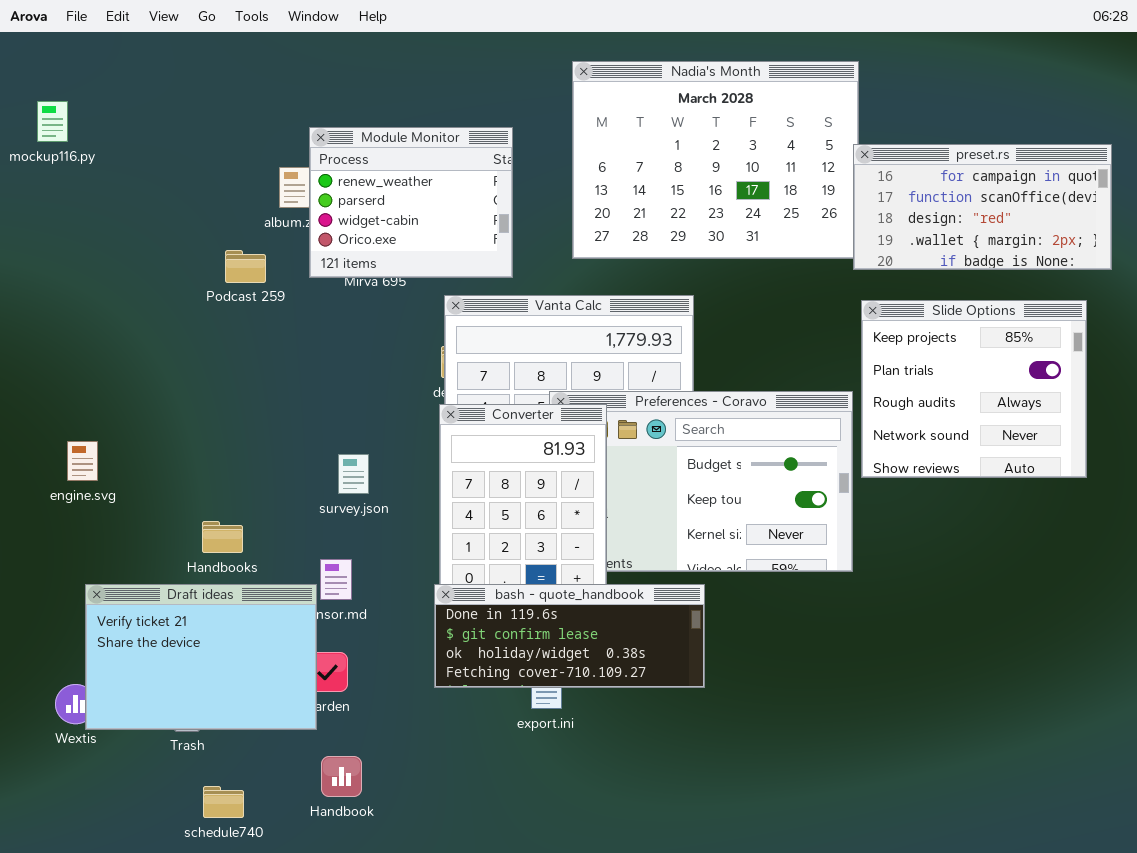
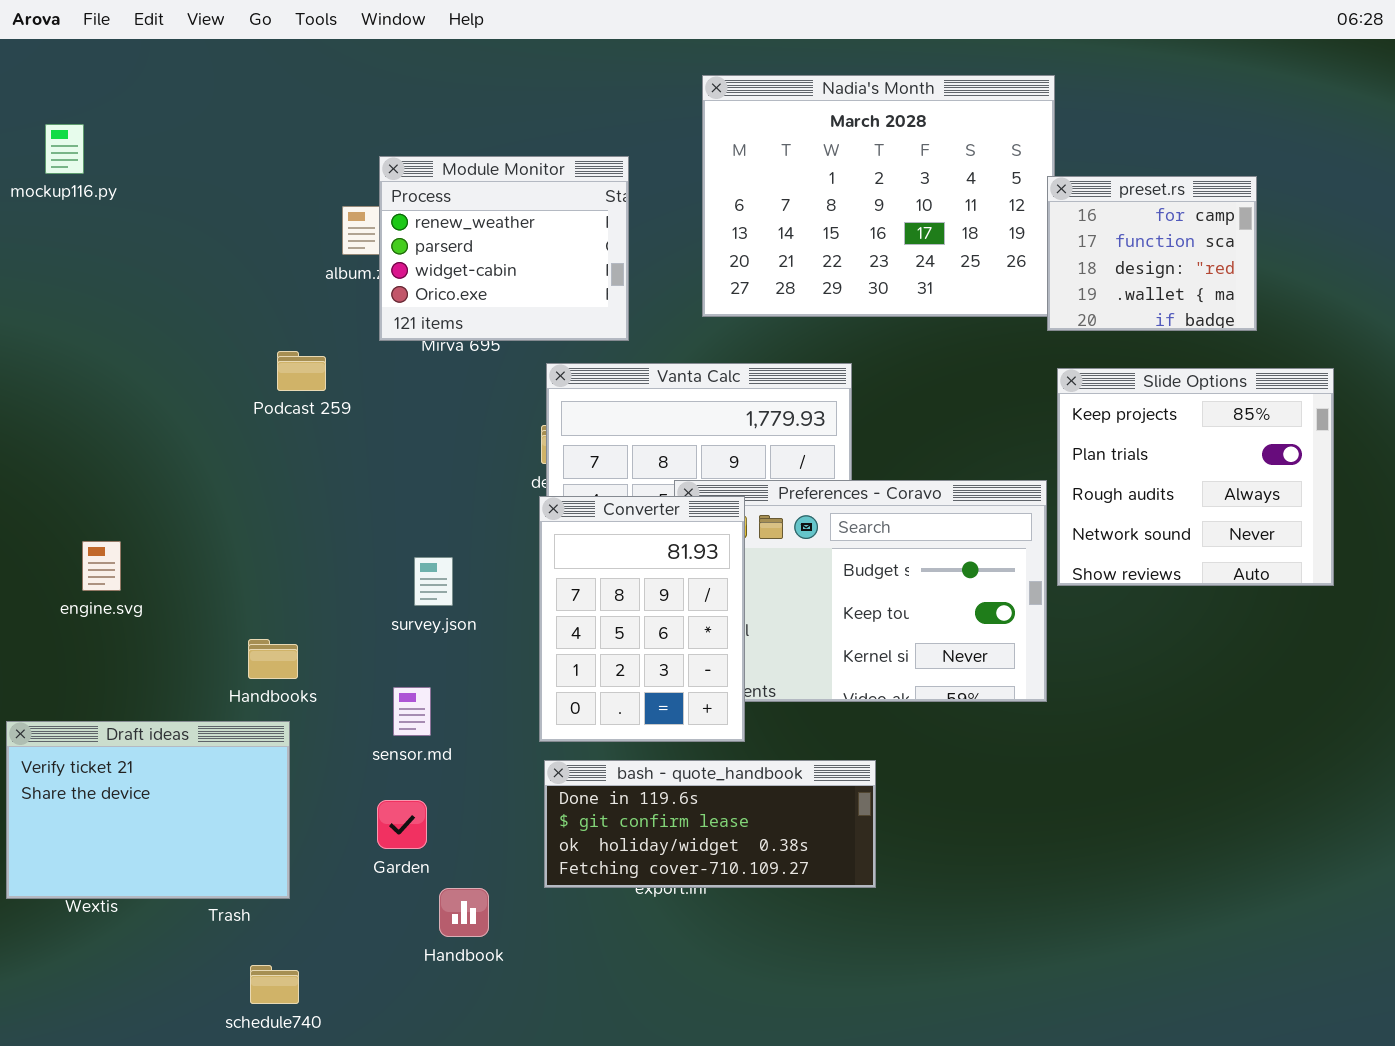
preset.rs: [853,144,1112,270] -> [1047,176,1257,331], resized
Podcast 259: [225,250,266,283] -> [277,351,326,391], moved
Draft ideas: [85,584,317,730] -> [6,721,290,899], moved
bash - quote_handbook: [434,584,705,688] -> [544,760,876,888], moved
Handbook: [321,756,362,797] -> [439,888,489,937], moved

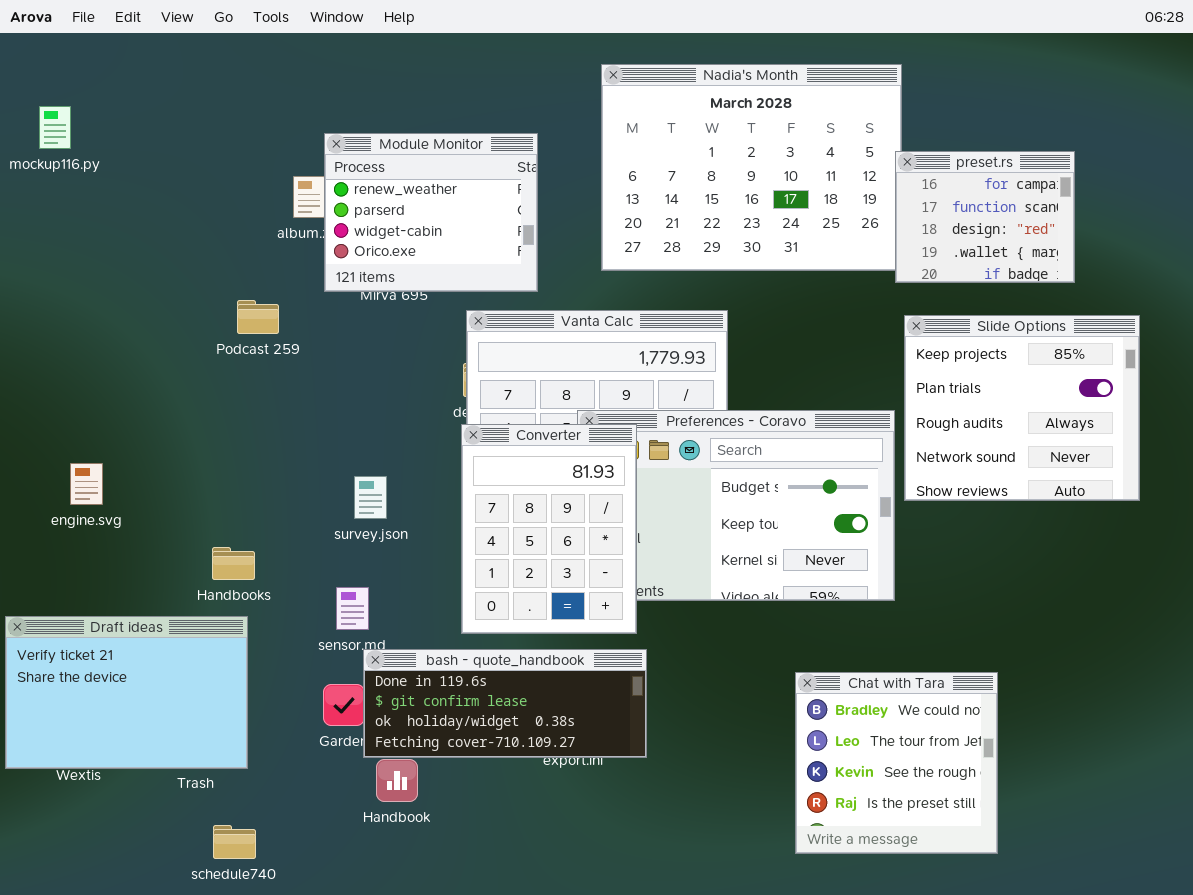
bash - quote_handbook: [544,760,876,888] -> [363,649,647,758], moved
Chat with Tara: none -> [795,672,998,854], opened

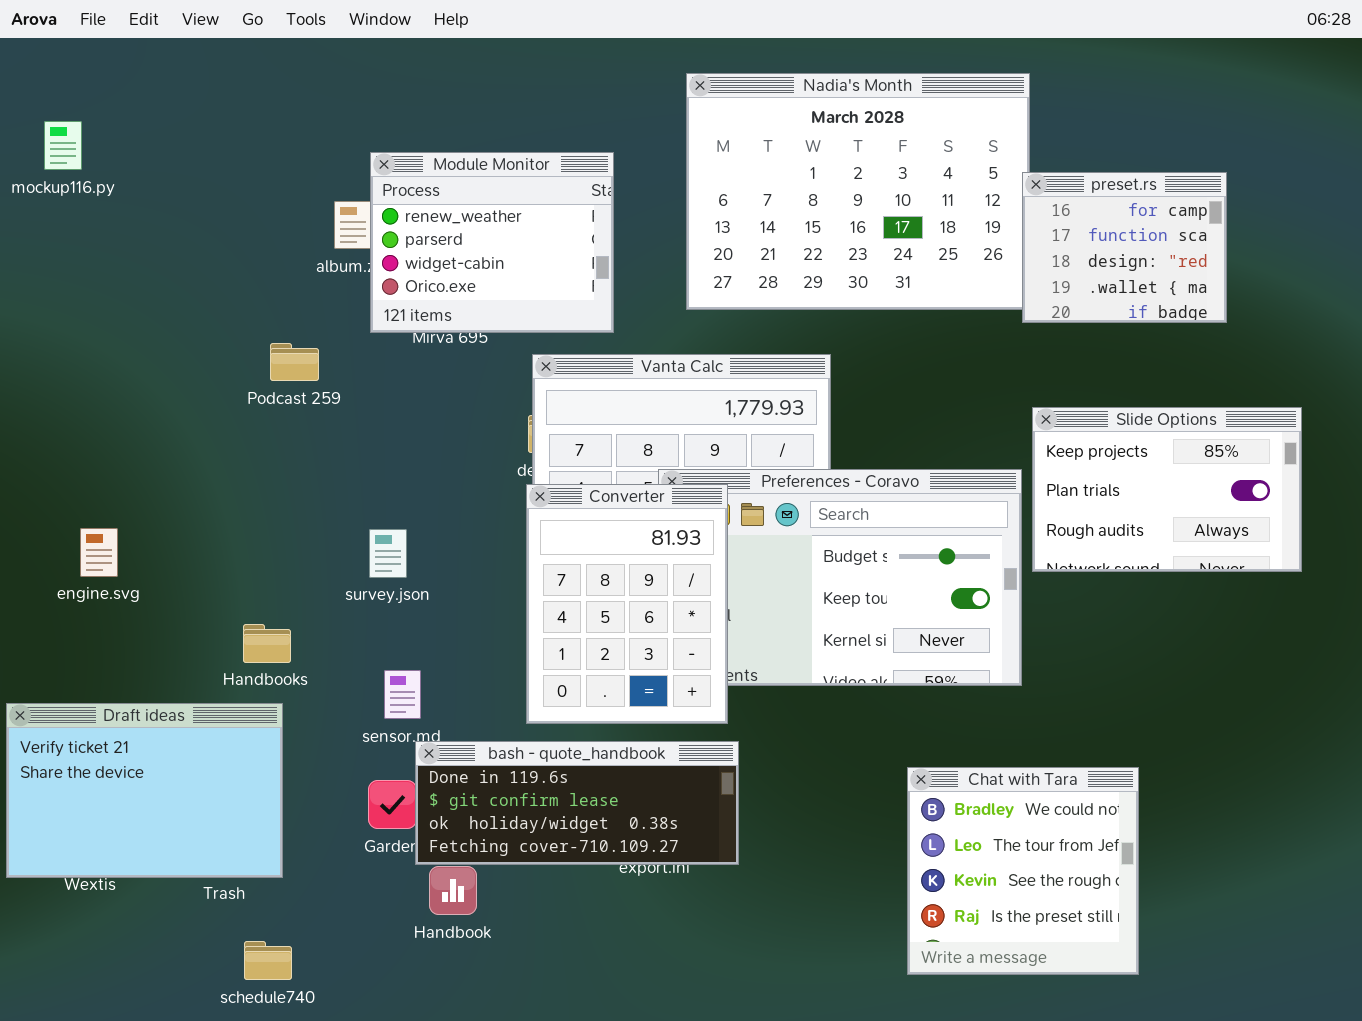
Slide Options: [904,315,1140,501] -> [1032,407,1302,572], resized
survey.json: [354,476,387,519] -> [369,529,407,578], moved

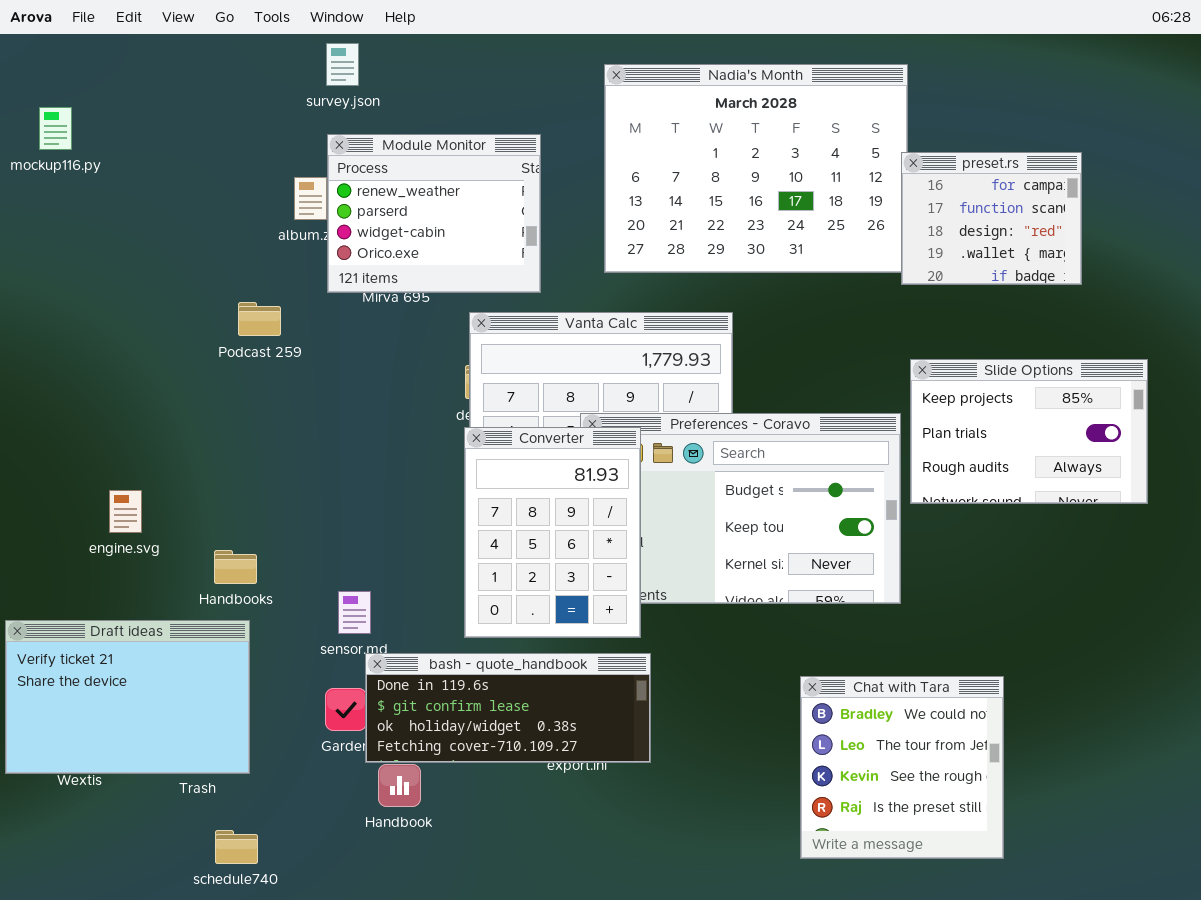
engine.svg: [80,528,118,577] -> [109,490,142,533], moved
survey.json: [369,529,407,578] -> [326,43,359,86], moved

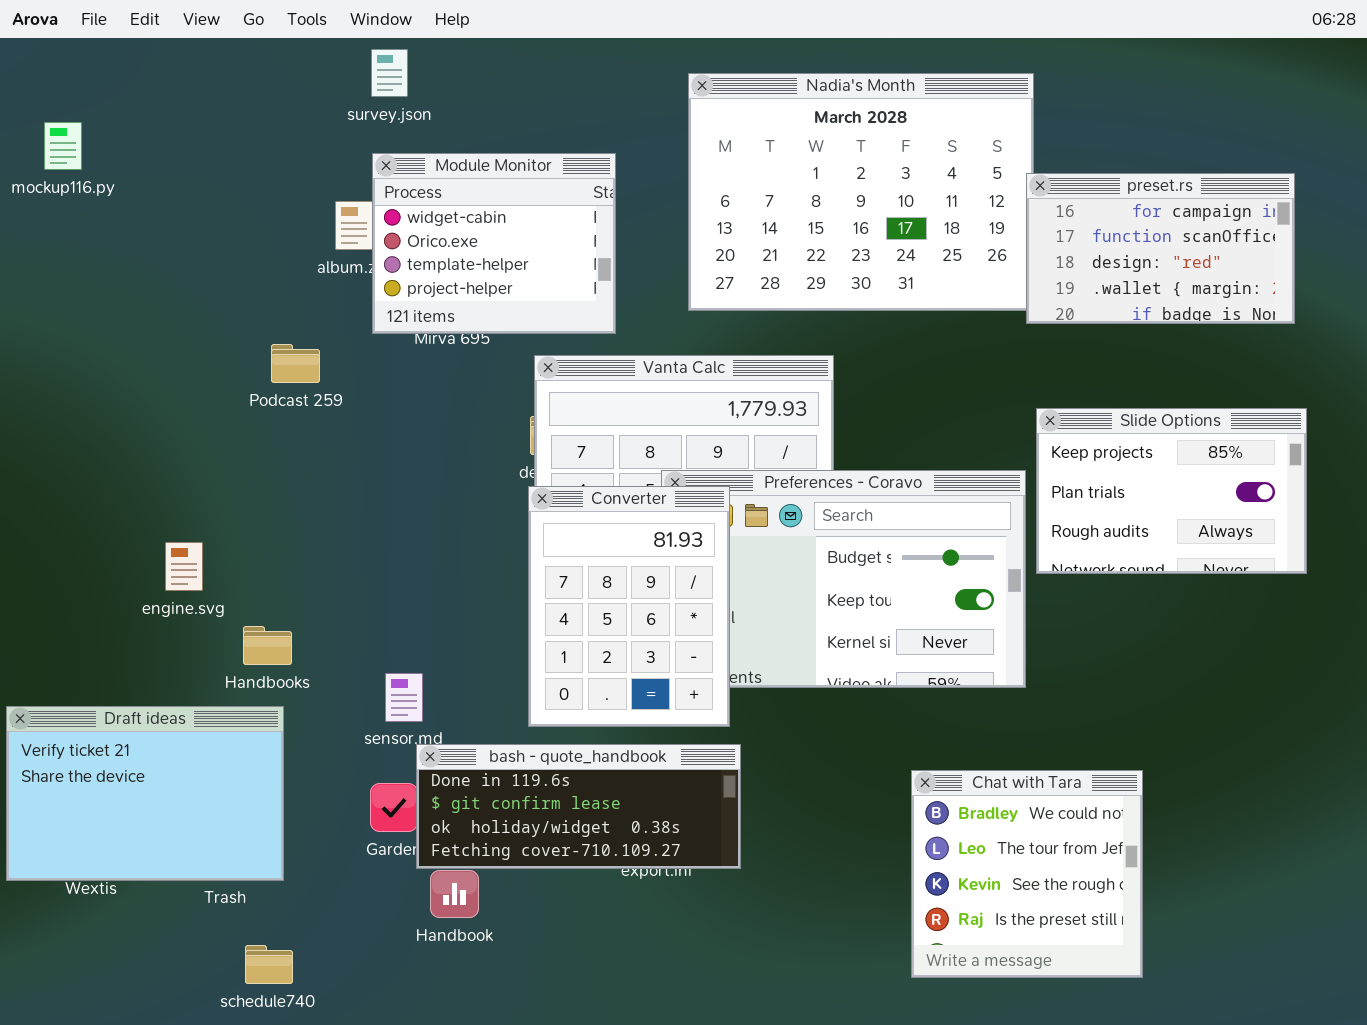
Module Monitor: [327,134,541,293] -> [372,153,616,334], scrolled down 2 rows
preset.rs: [901,152,1082,285] -> [1026,173,1295,324], resized
engine.svg: [109,490,142,533] -> [165,542,203,591], moved

